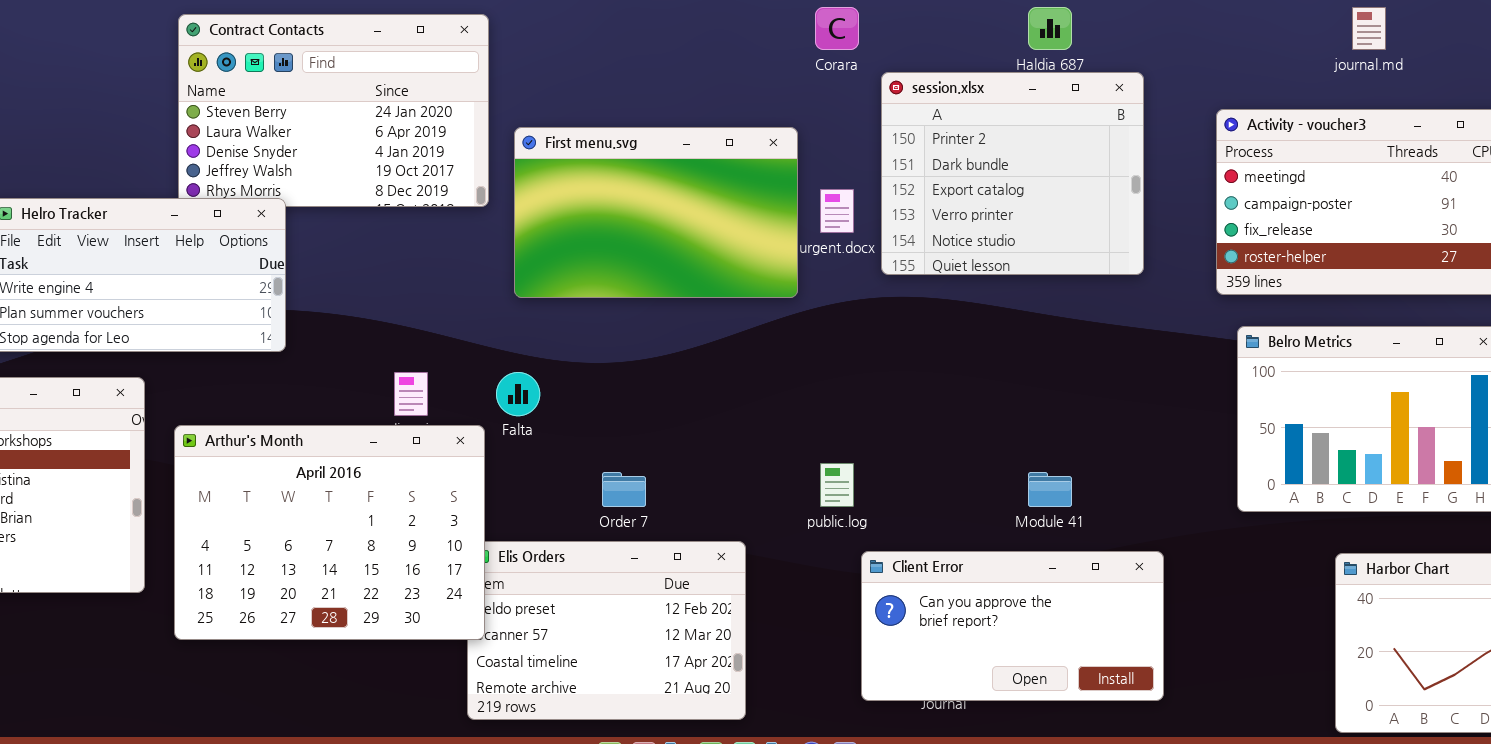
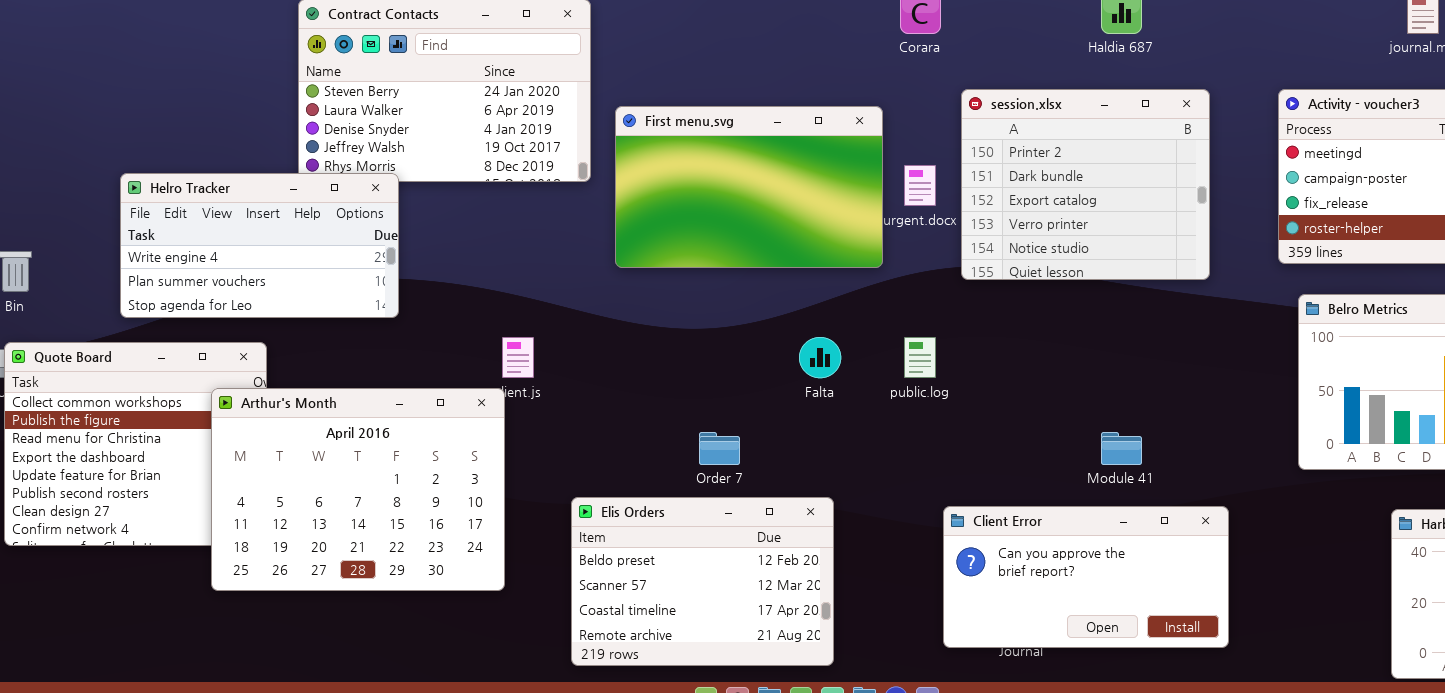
session.xlsx: [881,72,1144,275] -> [961,89,1210,280], moved
Falta: [496,372,540,416] -> [799,337,841,378], moved
Arthur's Month: [174,425,485,640] -> [211,388,505,591], moved
public.log: [820,463,854,507] -> [904,337,936,378], moved

